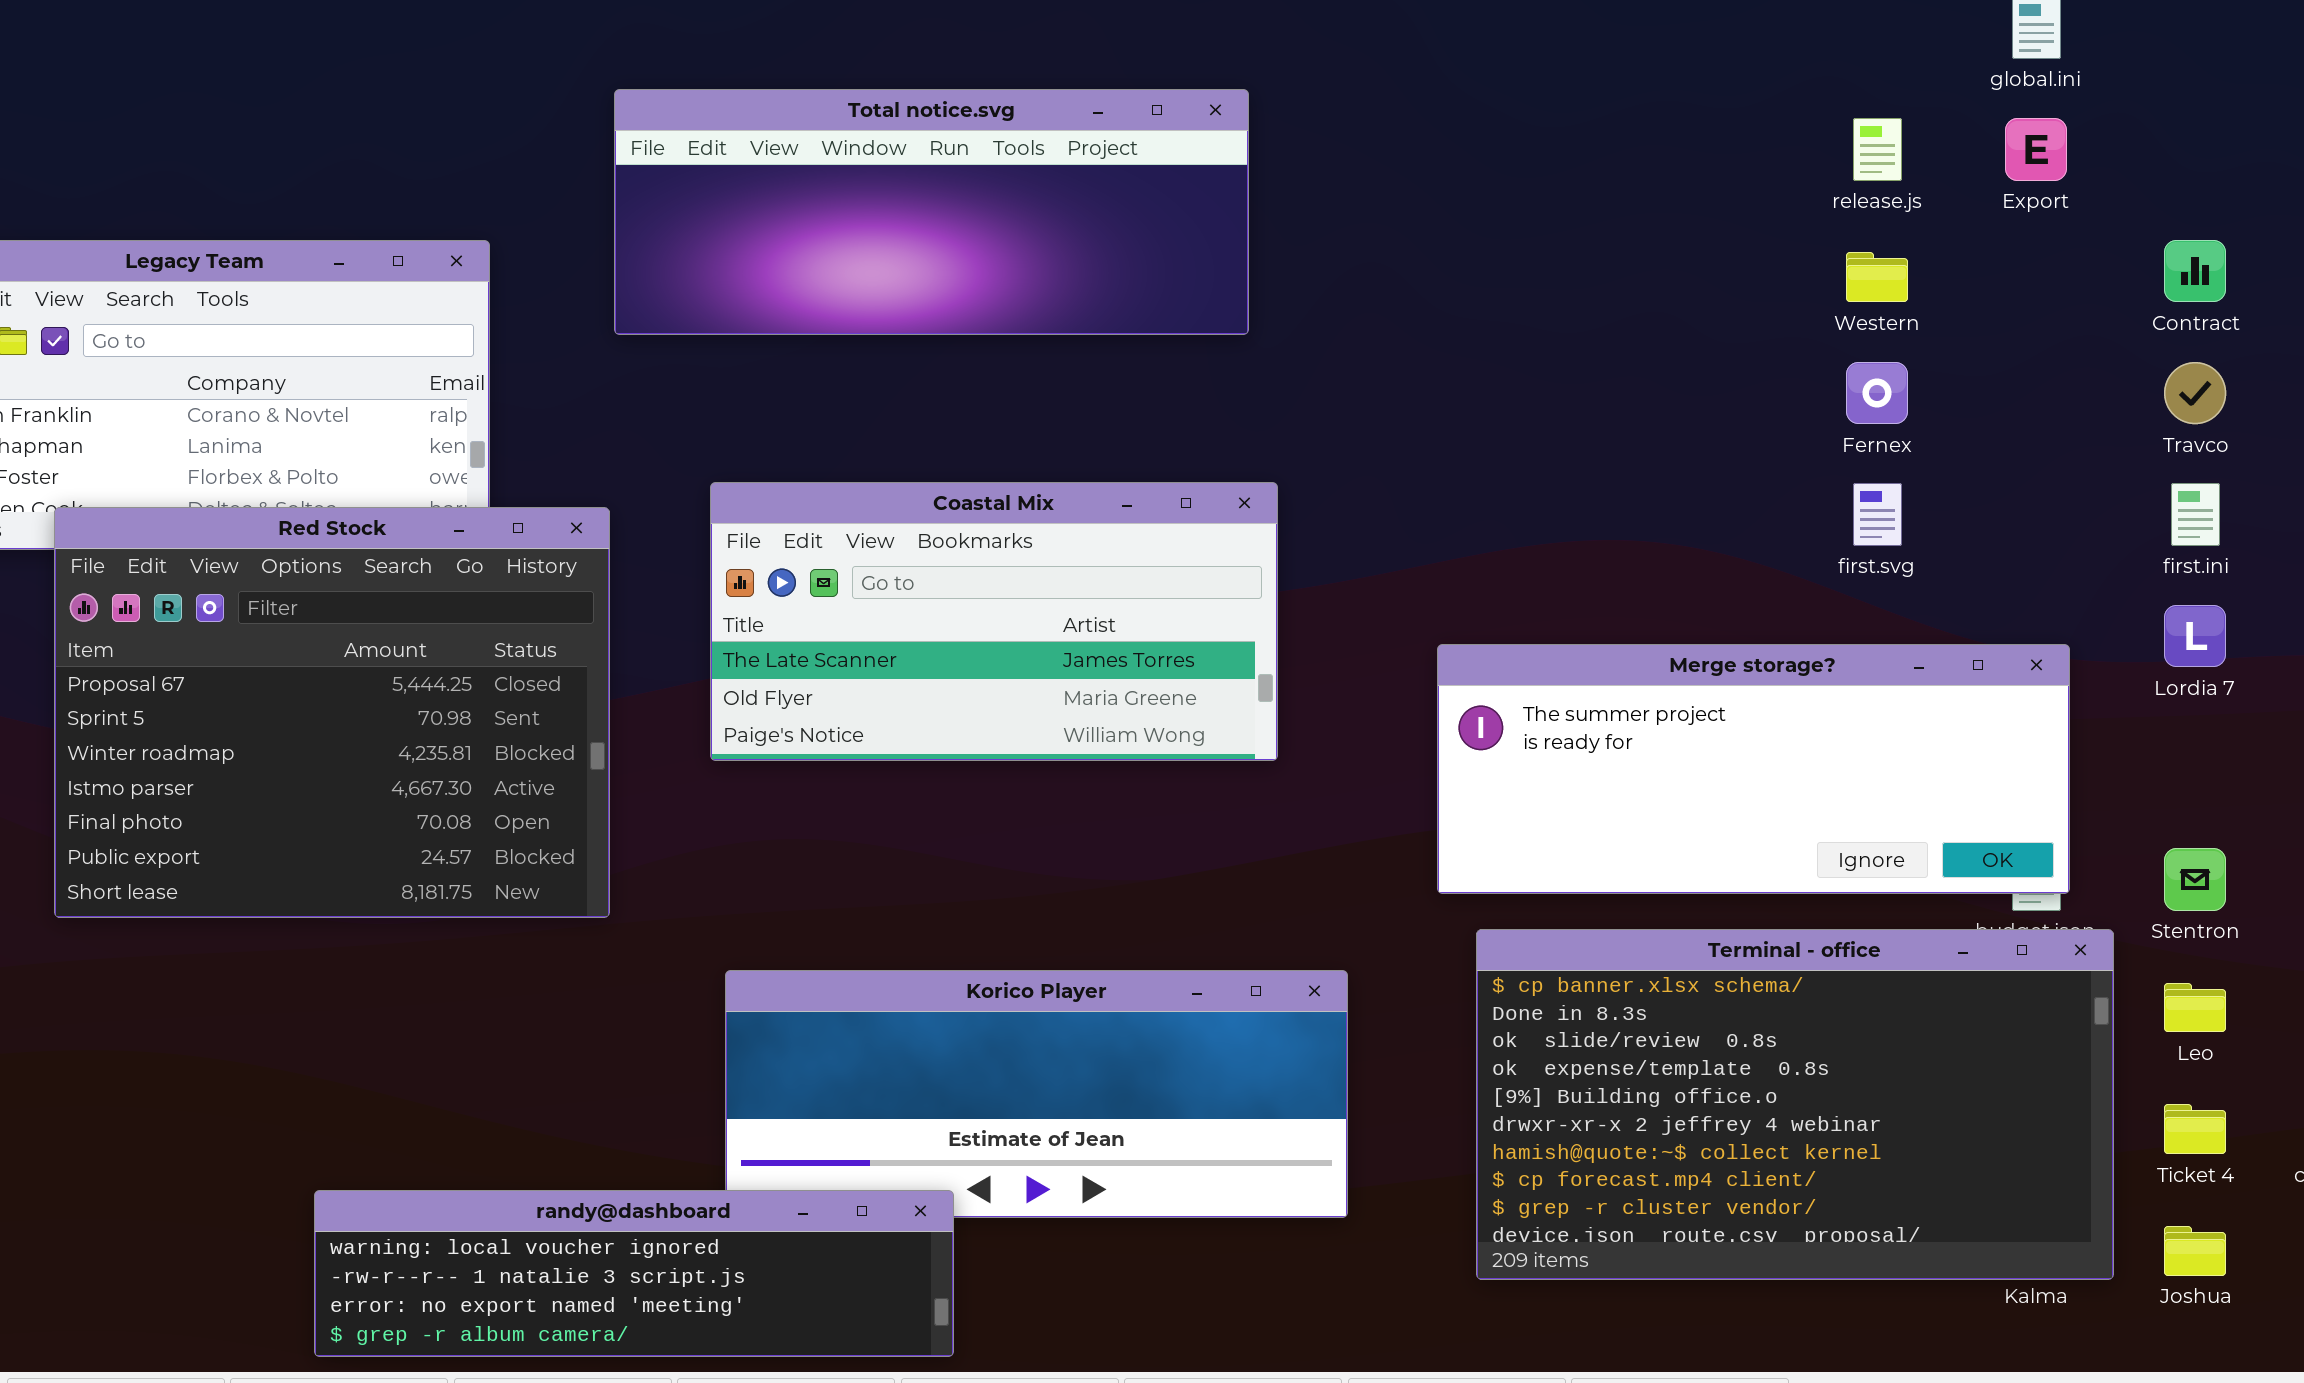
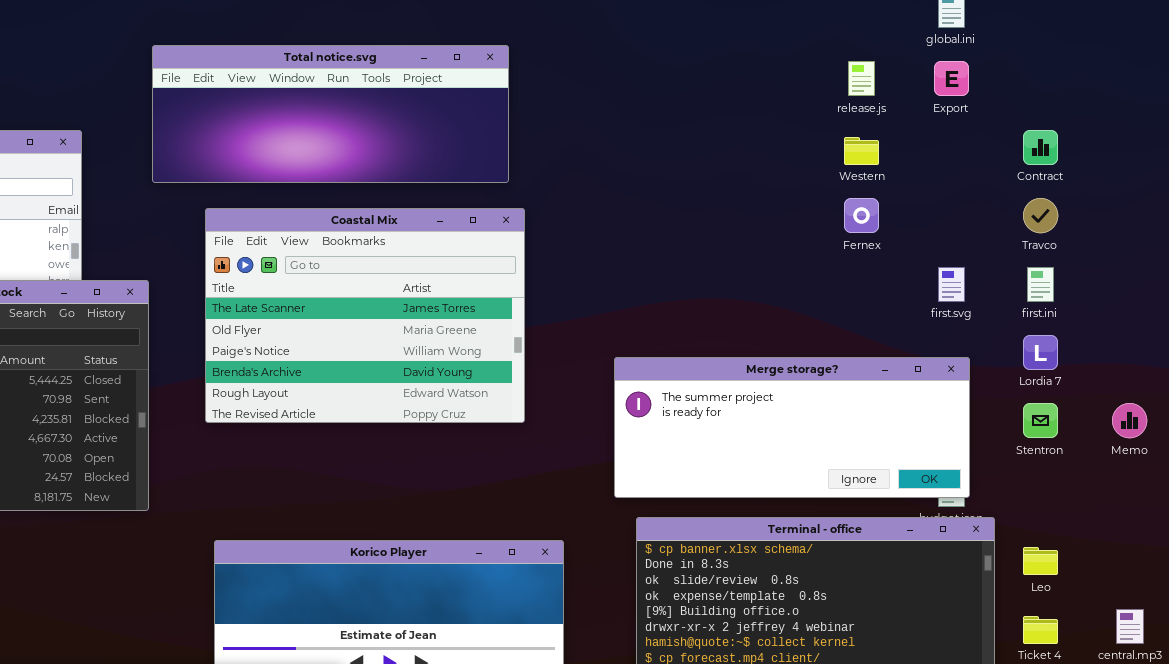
Coastal Mix: [710,482,1278,761] -> [205,208,525,423], resized
first.svg: [1853,483,1902,546] -> [938,267,965,302], moved
Stentron: [2164,848,2226,911] -> [1023,403,1058,438], moved

